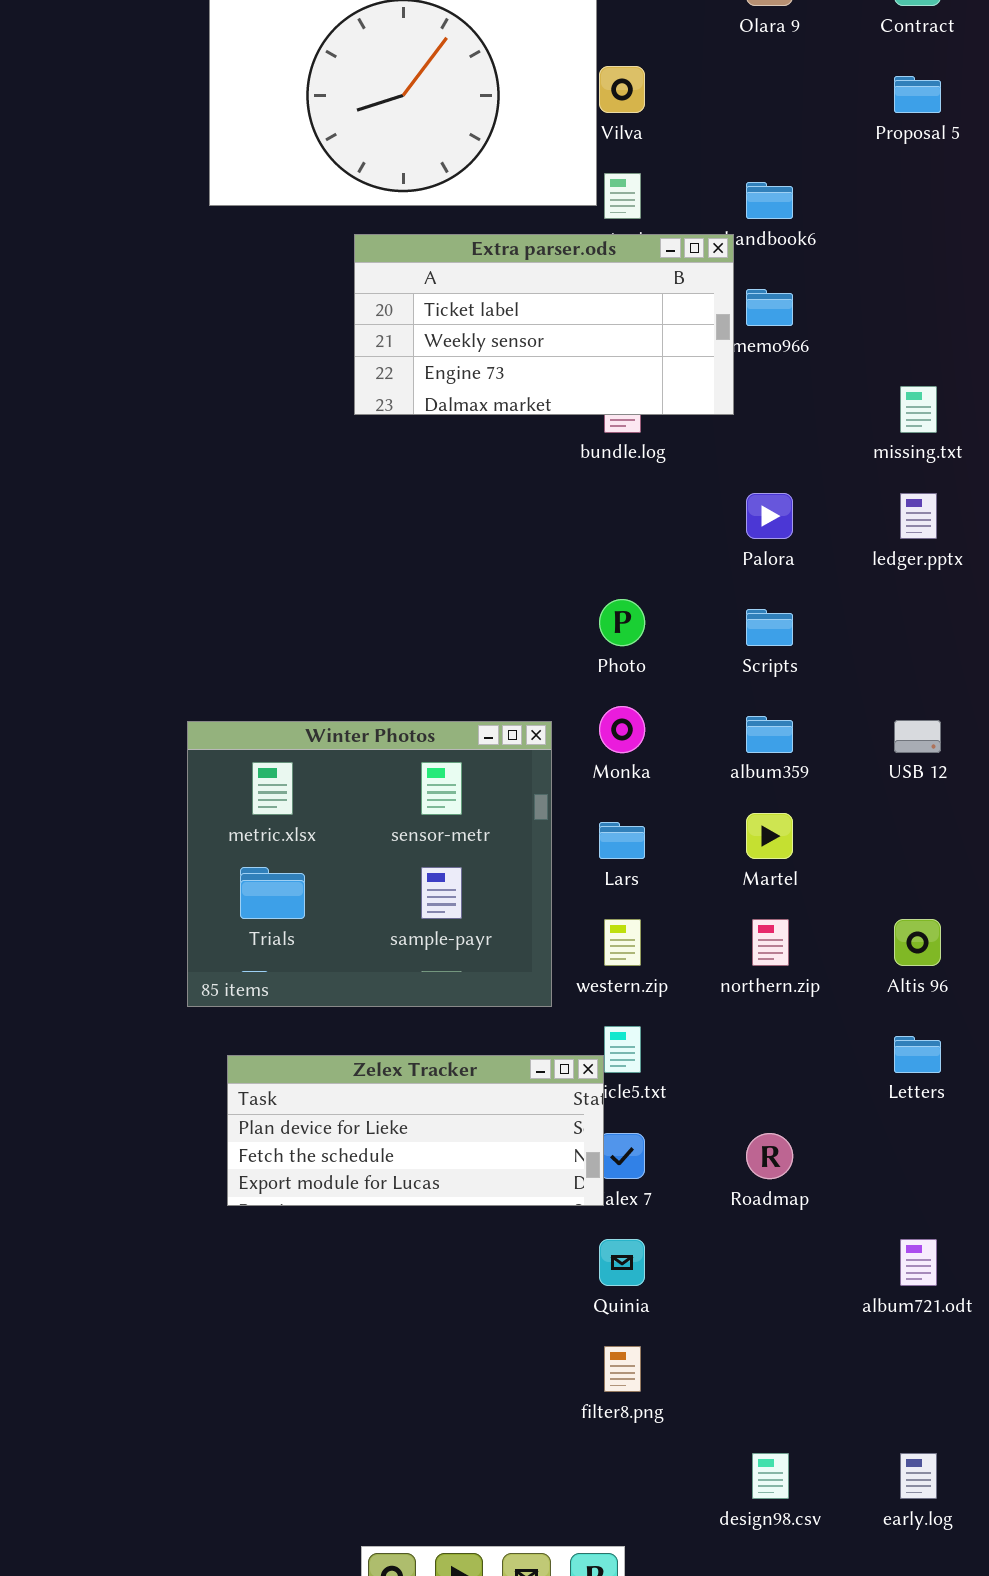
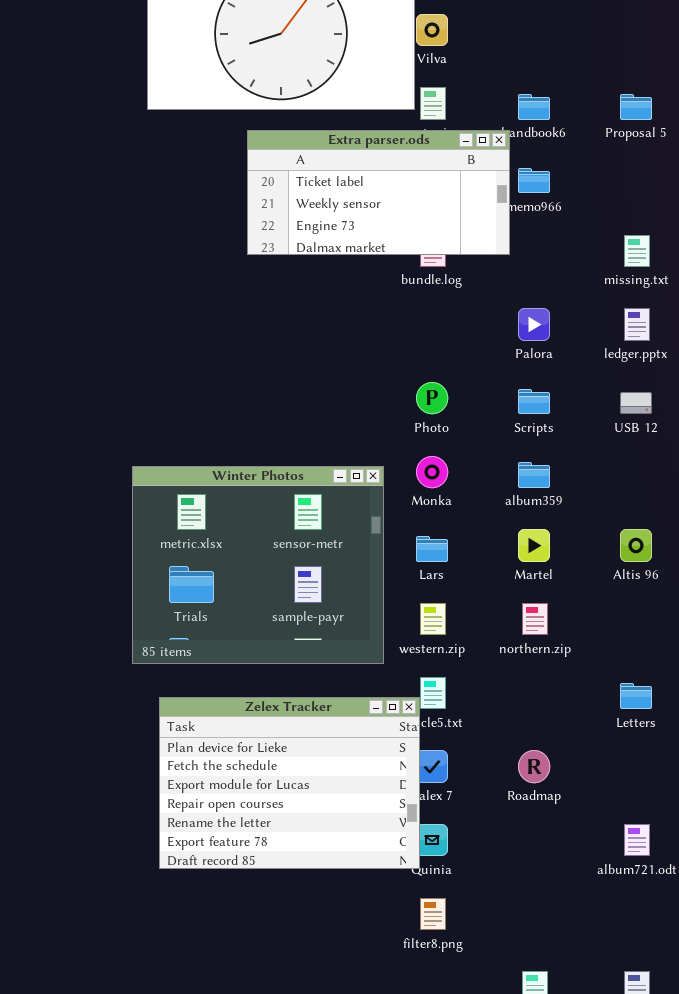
Proposal 5: [894,76,941,113] -> [620,94,652,120], moved
USB 12: [894,720,941,753] -> [620,392,652,414], moved
Altis 96: [894,919,941,966] -> [620,529,652,562], moved
Zelex Tracker: [227,1055,604,1206] -> [159,697,420,869], resized

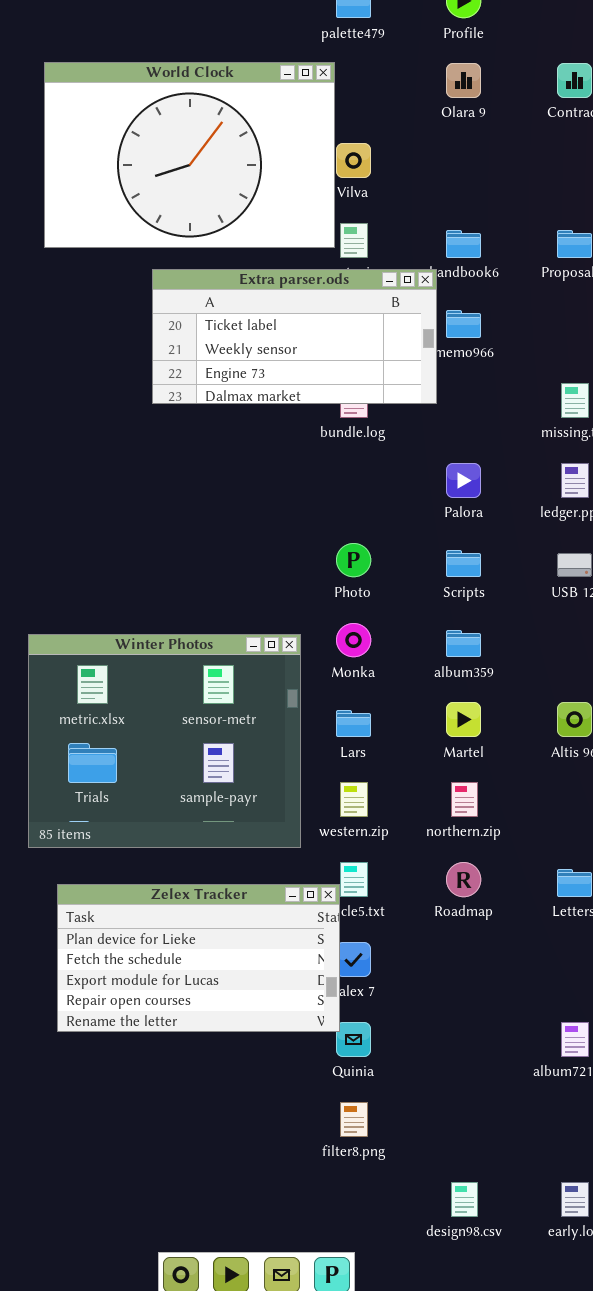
Zelex Tracker: [159,697,420,869] -> [57,884,340,1032], resized
Roadmap: [518,750,550,783] -> [446,862,481,897], moved

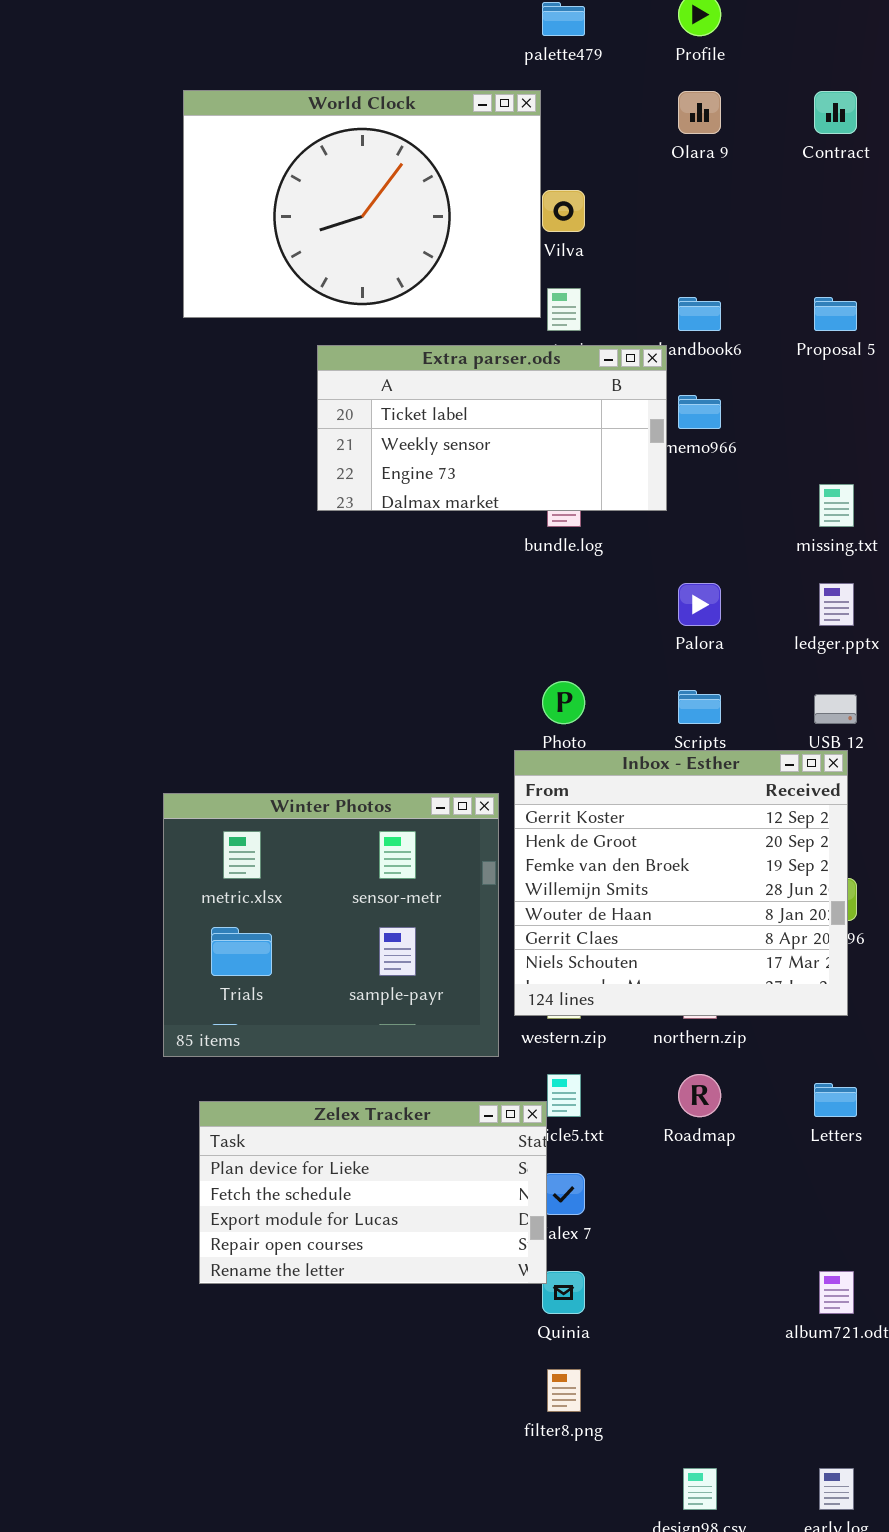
Inbox - Esther: none -> [514,750,848,1016], opened

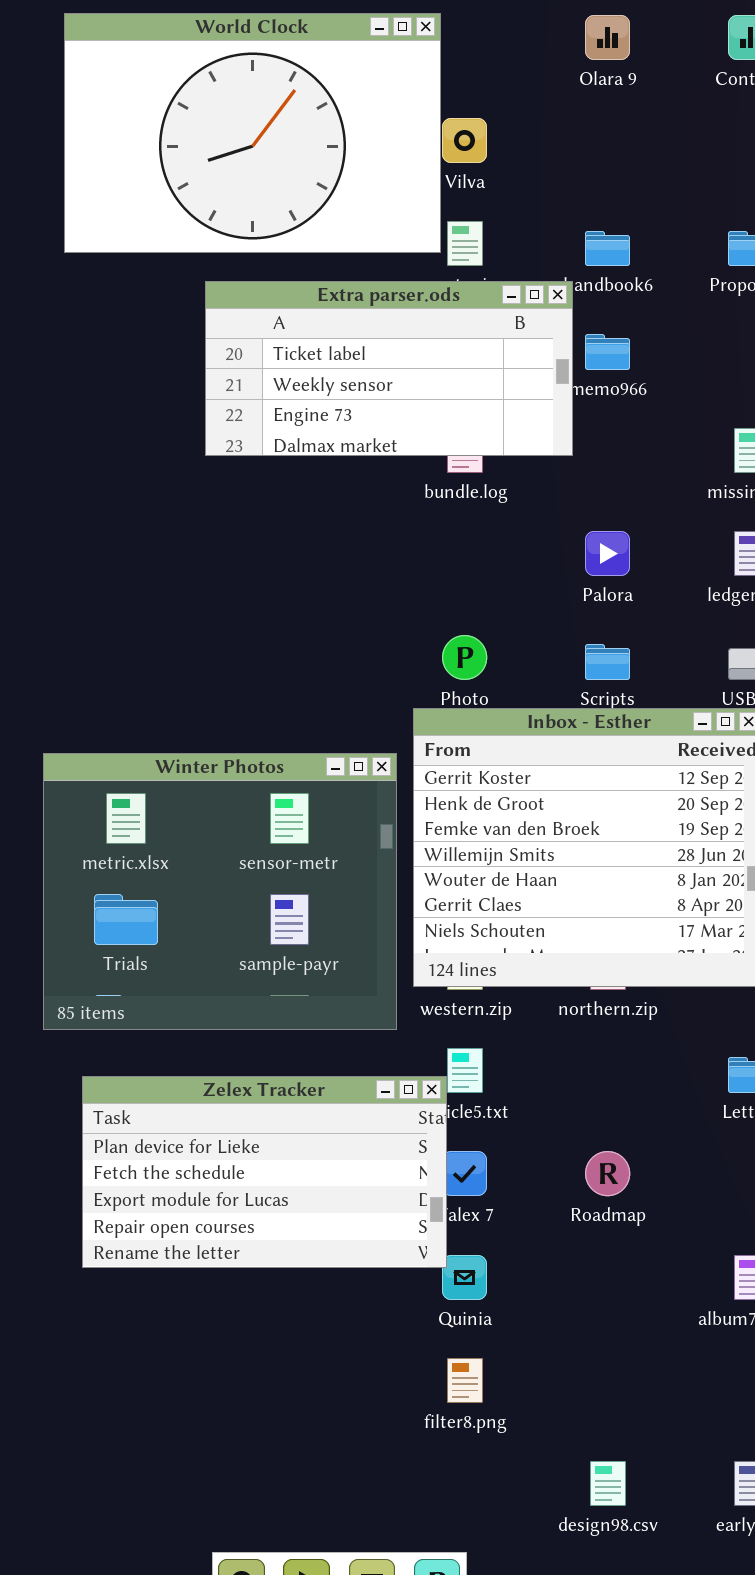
Roadmap: [678,1074,721,1117] -> [585,1151,630,1196], moved

